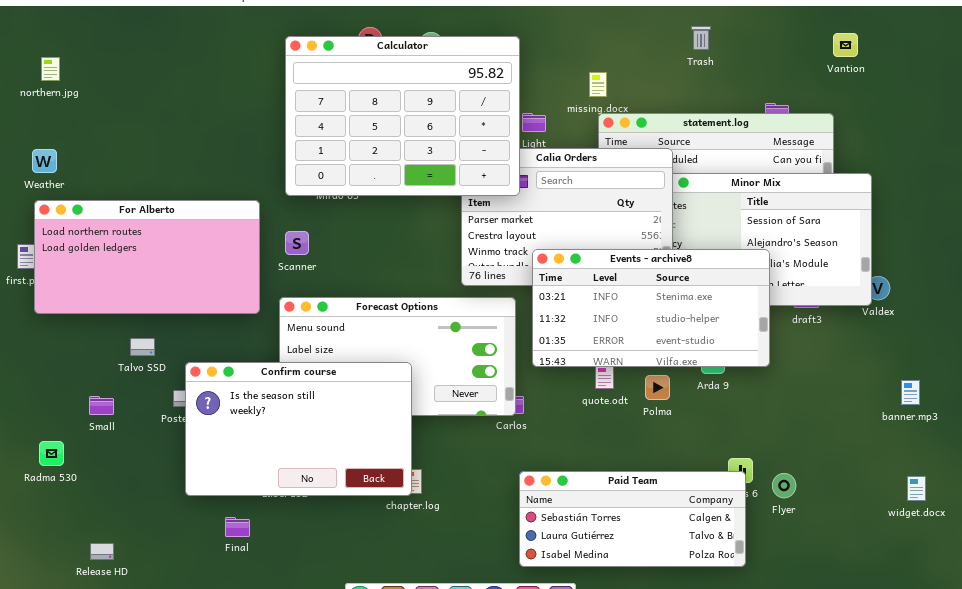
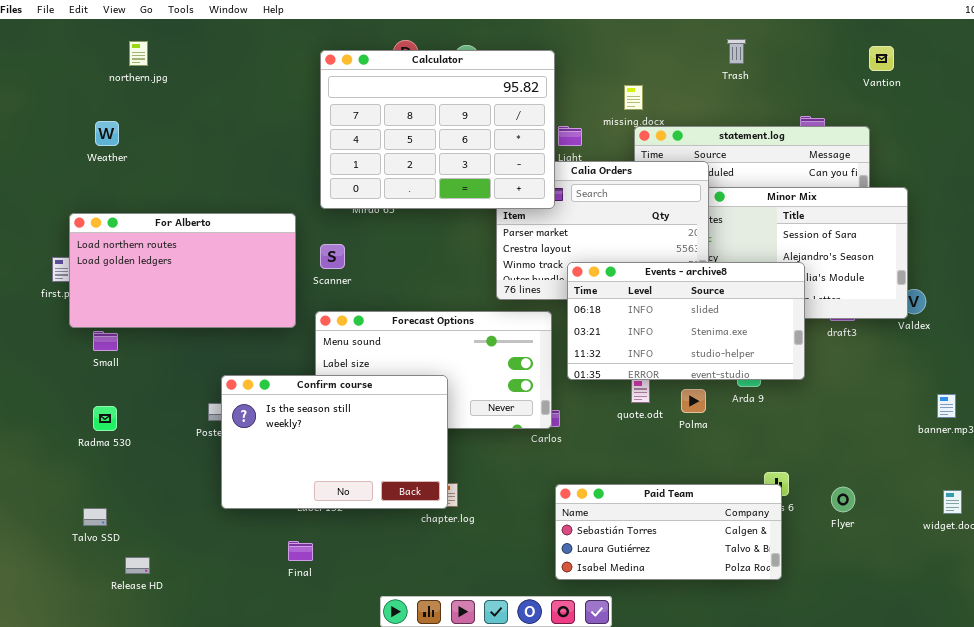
northern.jpg: [41,57,60,81] -> [129,41,148,66], moved
Weather: [32,149,57,173] -> [95,121,119,146], moved
Events - archive8: [532,249,770,367] -> [567,262,805,380], scrolled up 1 row
Talvo SSD: [130,338,155,356] -> [83,508,107,526], moved
Small: [89,396,114,415] -> [93,331,118,351], moved
Radma 530: [39,441,64,466] -> [93,406,117,431], moved
Flyer: [772,473,796,498] -> [831,487,855,512], moved
Final: [225,517,250,537] -> [288,541,313,561], moved

